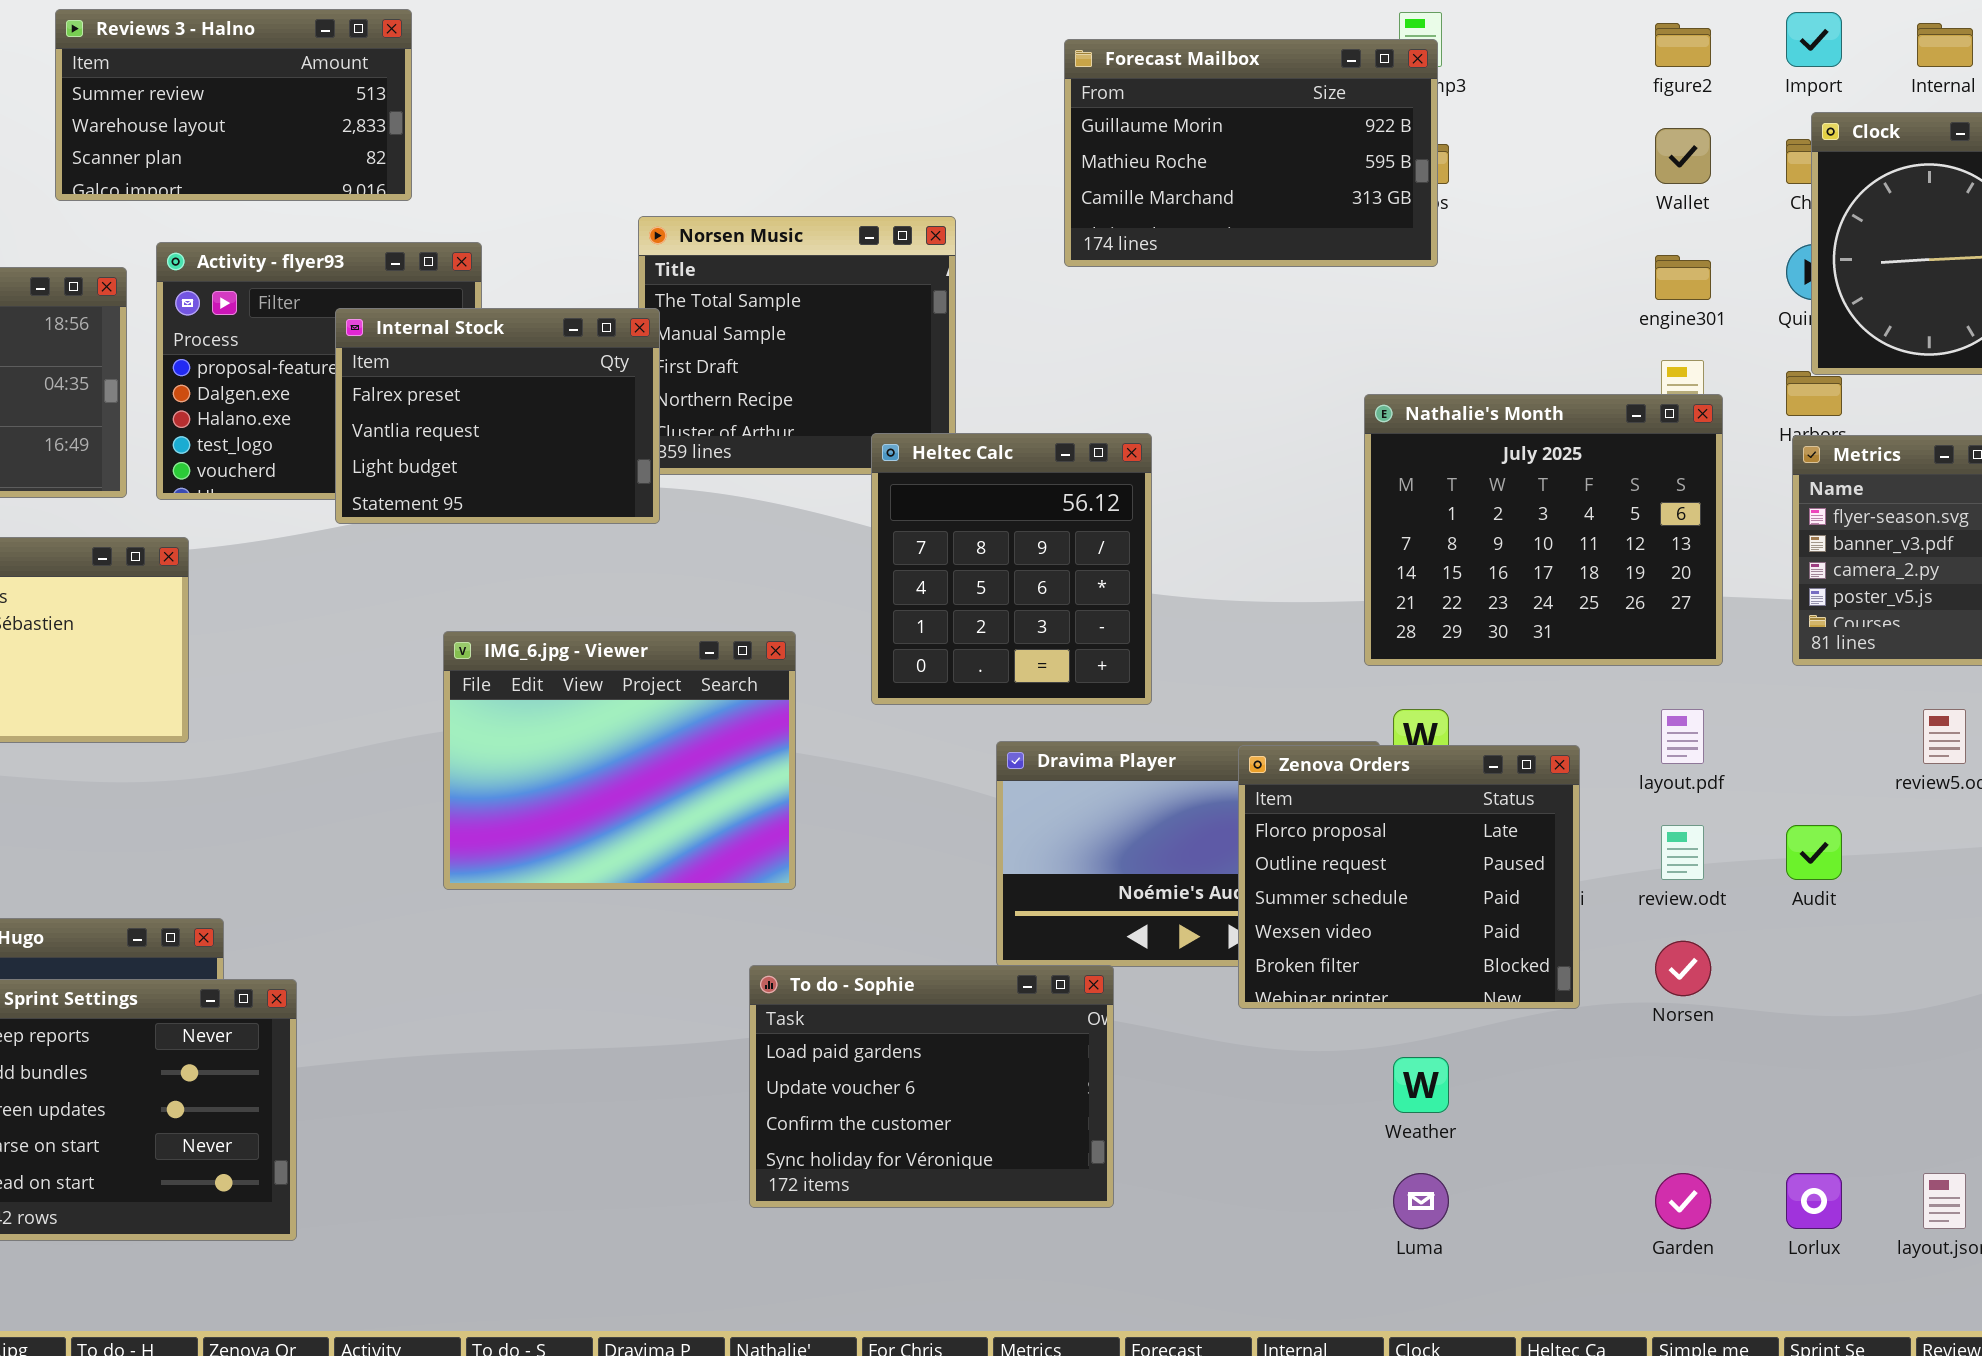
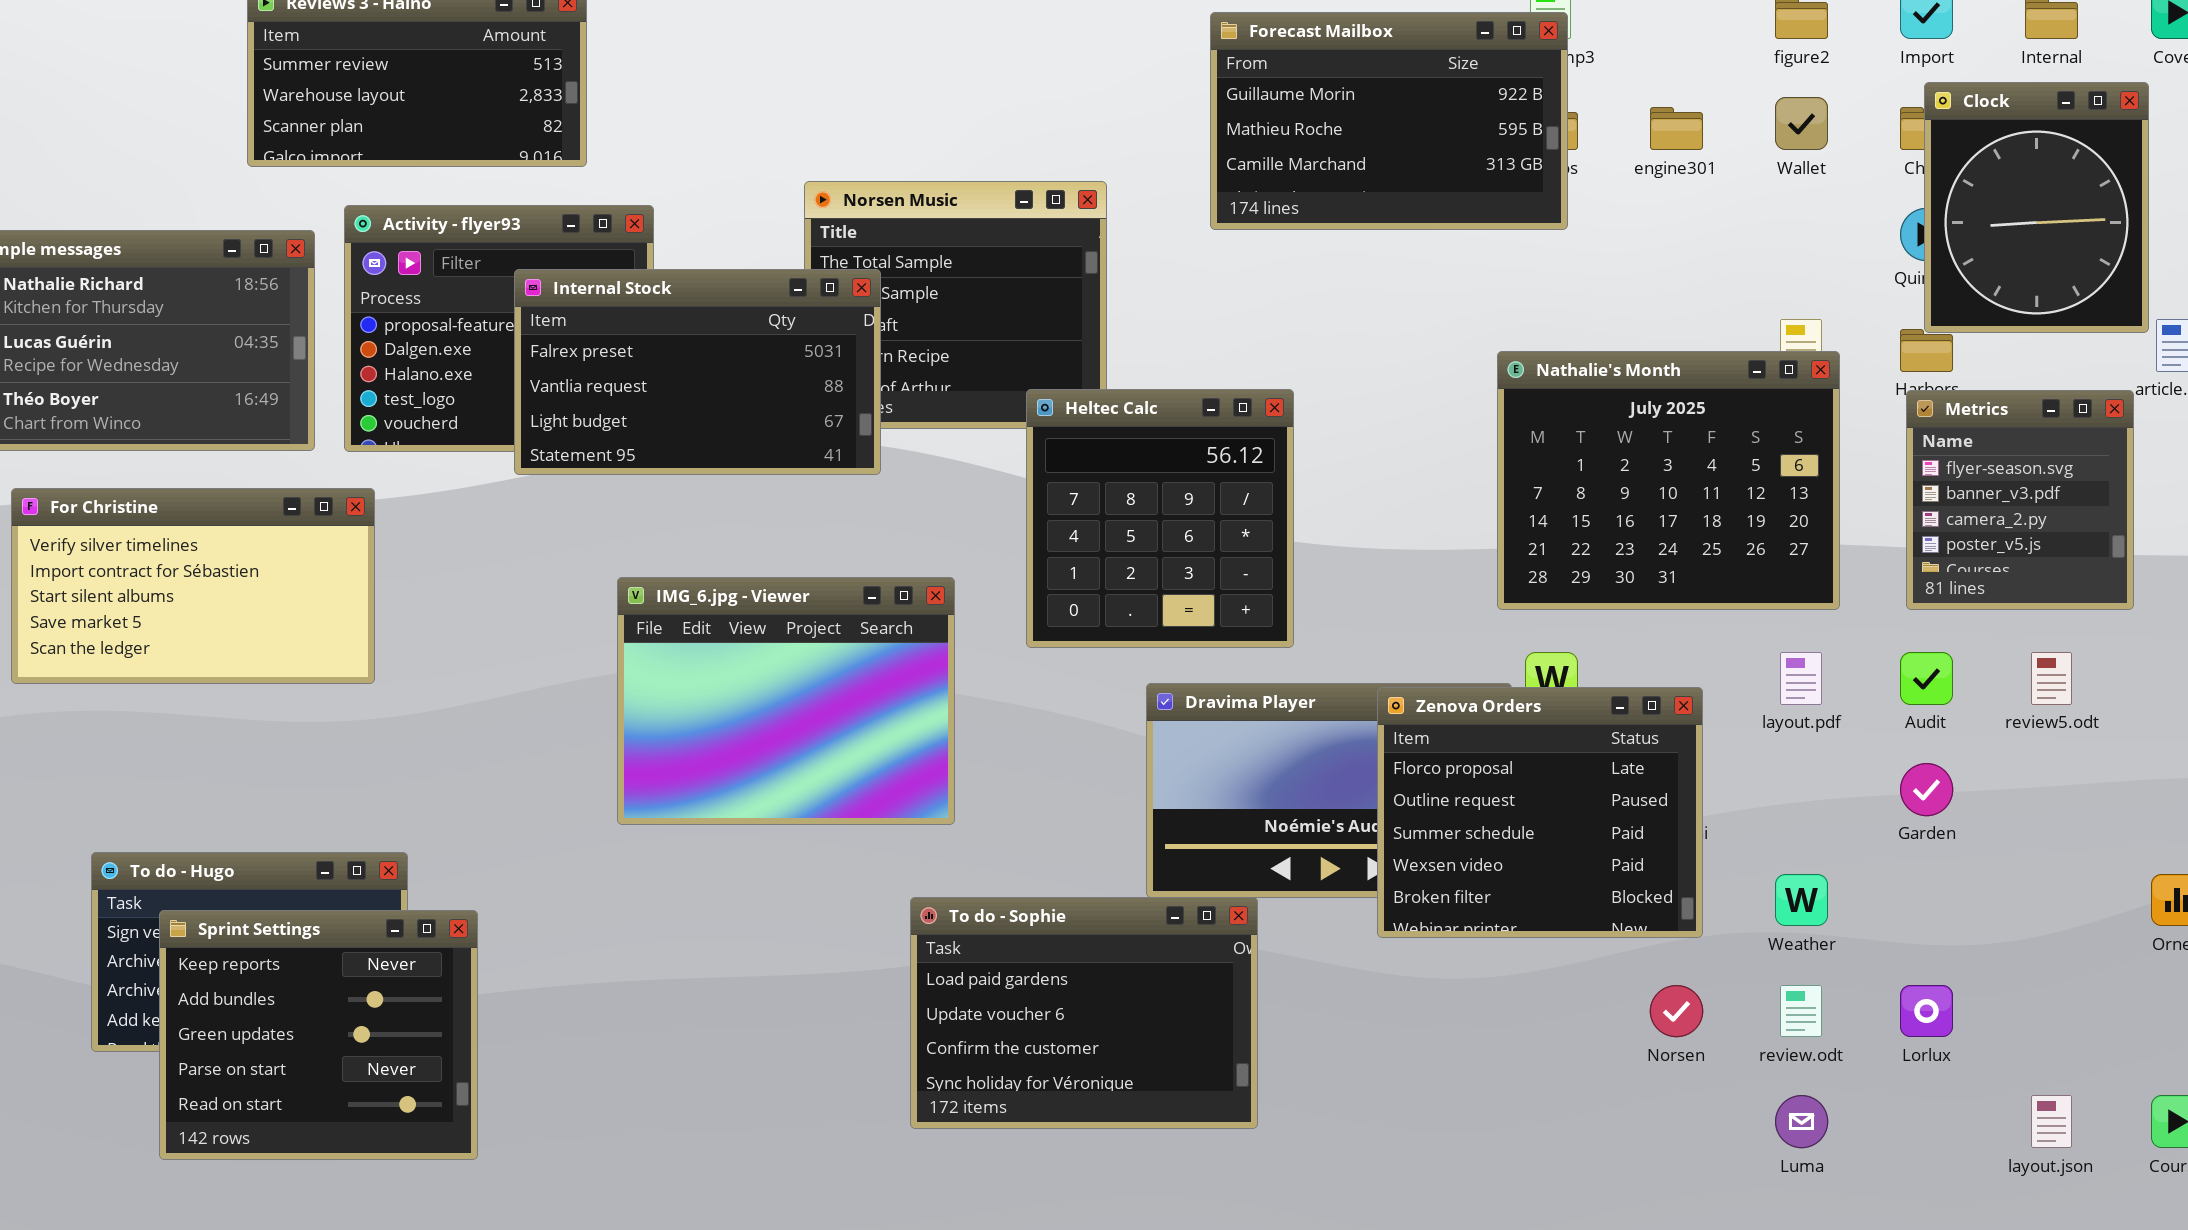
engine301: [1655,255,1711,300] -> [1650,107,1703,150], moved
Internal Stock: [335,308,660,524] -> [514,269,881,475], resized
review.odt: [1661,825,1704,880] -> [1780,985,1822,1037], moved
Audit: [1786,825,1842,880] -> [1900,652,1953,705], moved
Norsen: [1655,941,1711,996] -> [1650,985,1703,1037], moved
Weather: [1393,1057,1449,1113] -> [1775,874,1828,926], moved
Luma: [1393,1173,1449,1229] -> [1775,1095,1828,1148], moved
Garden: [1655,1173,1711,1229] -> [1900,763,1953,816], moved
Lorlux: [1786,1173,1842,1229] -> [1900,985,1953,1037], moved

